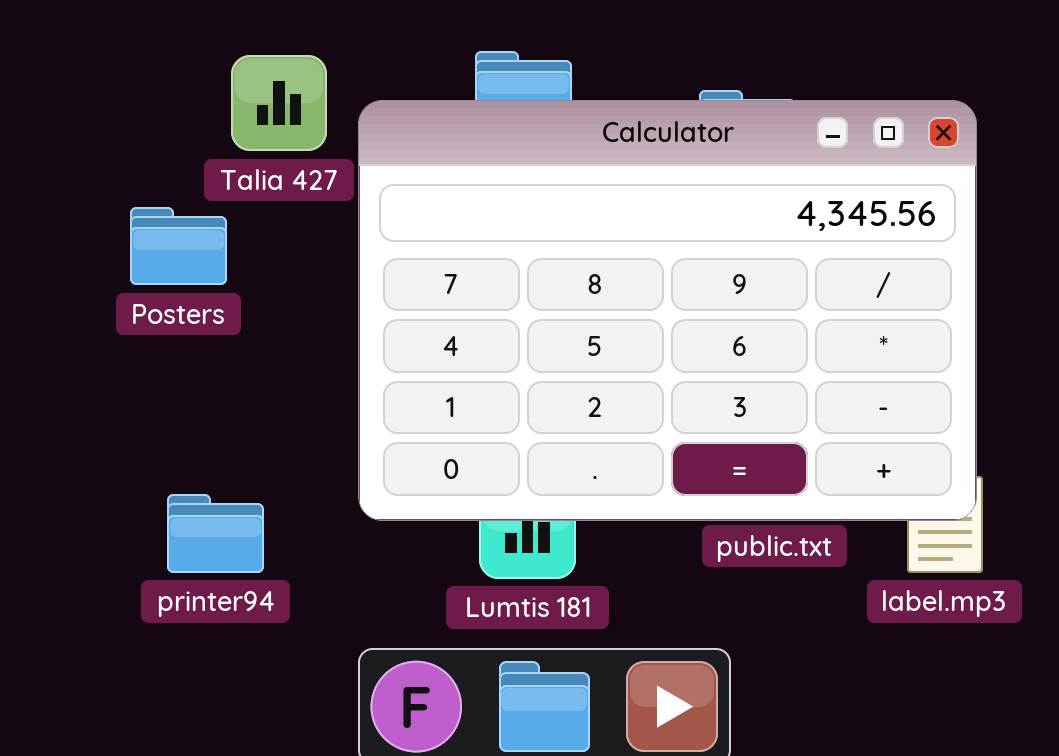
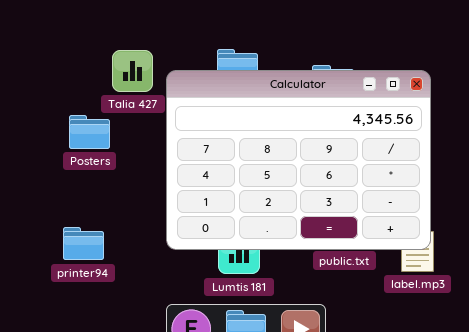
printer94: [167,494,264,573] -> [63,227,104,260], moved

